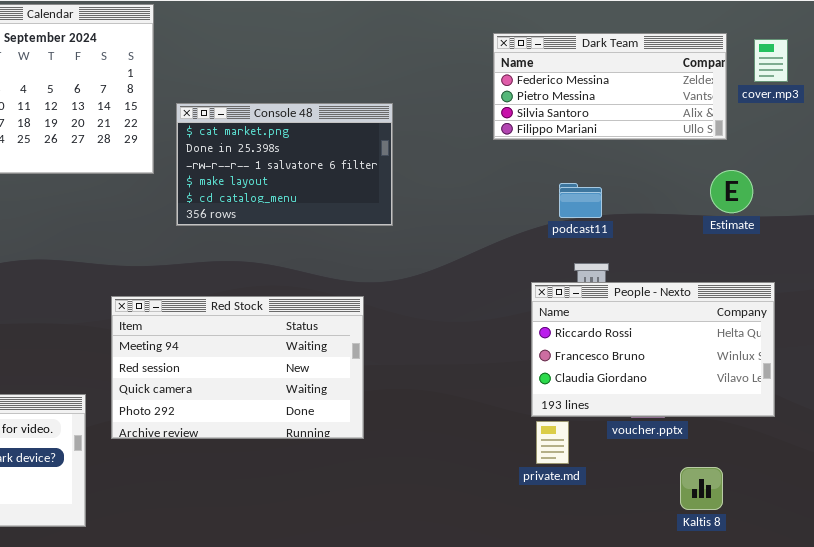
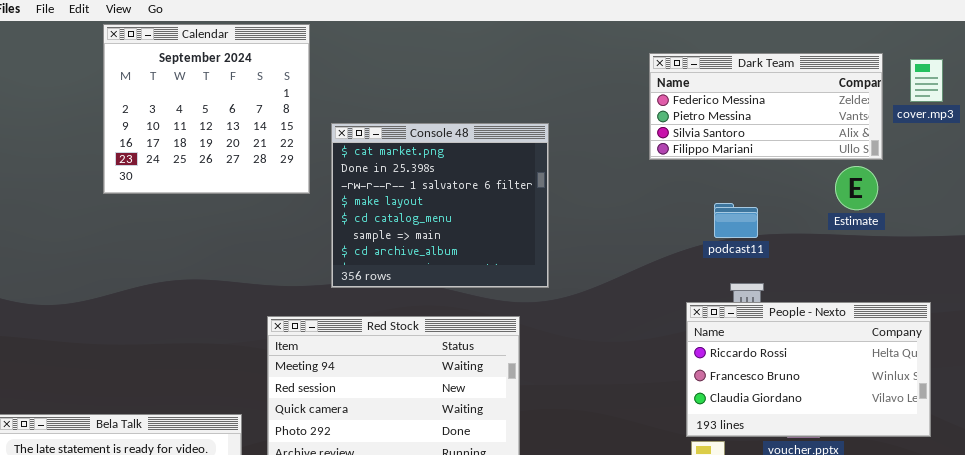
Console 48: [176,103,393,226] -> [331,123,549,288], resized
Estimate: [710,170,753,213] -> [835,166,878,210], moved

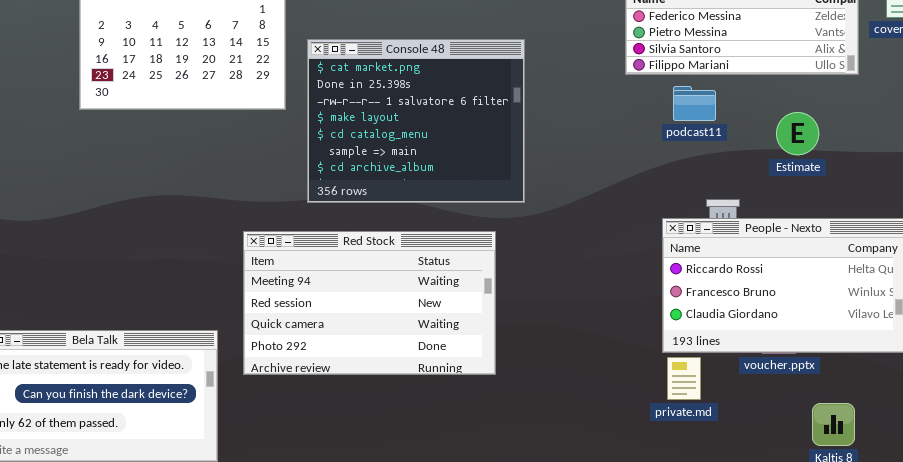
Estimate: [835,166,878,210] -> [776,112,819,155], moved
podcast11: [714,203,758,238] -> [673,86,716,121], moved

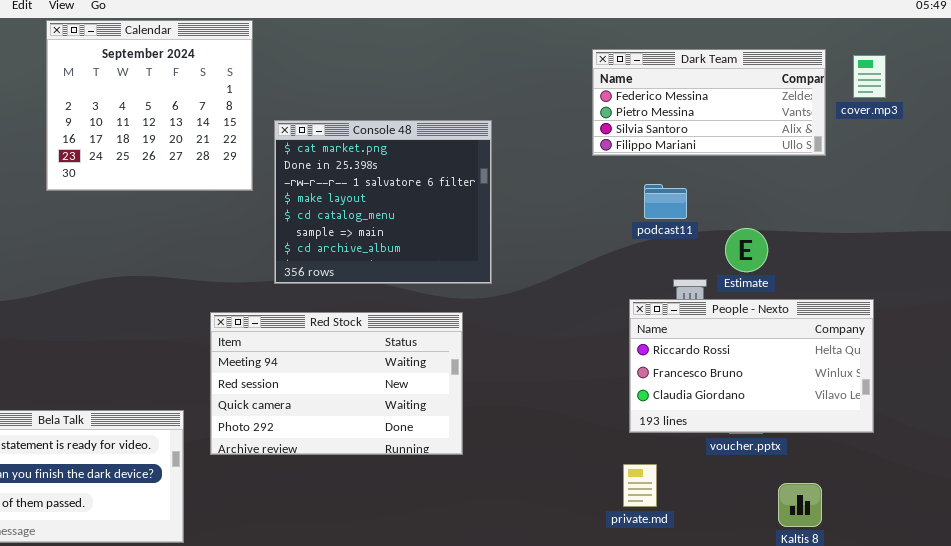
podcast11: [673,86,716,121] -> [644,184,687,219], moved
Estimate: [776,112,819,155] -> [725,228,768,272], moved
private.md: [667,357,701,400] -> [623,464,657,507], moved

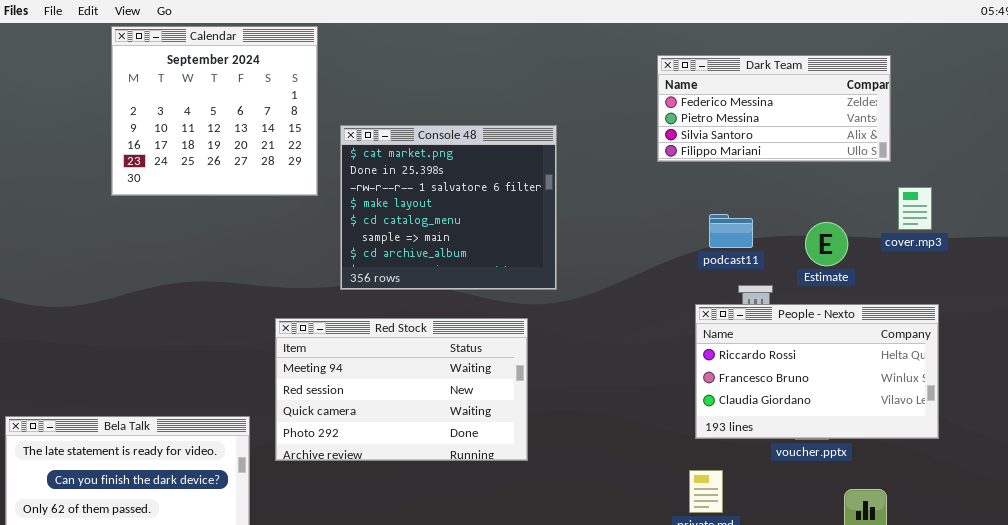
cover.mp3: [853,55,886,98] -> [898,187,932,230], moved
podcast11: [644,184,687,219] -> [709,214,753,248], moved
Estimate: [725,228,768,272] -> [805,222,848,266], moved

